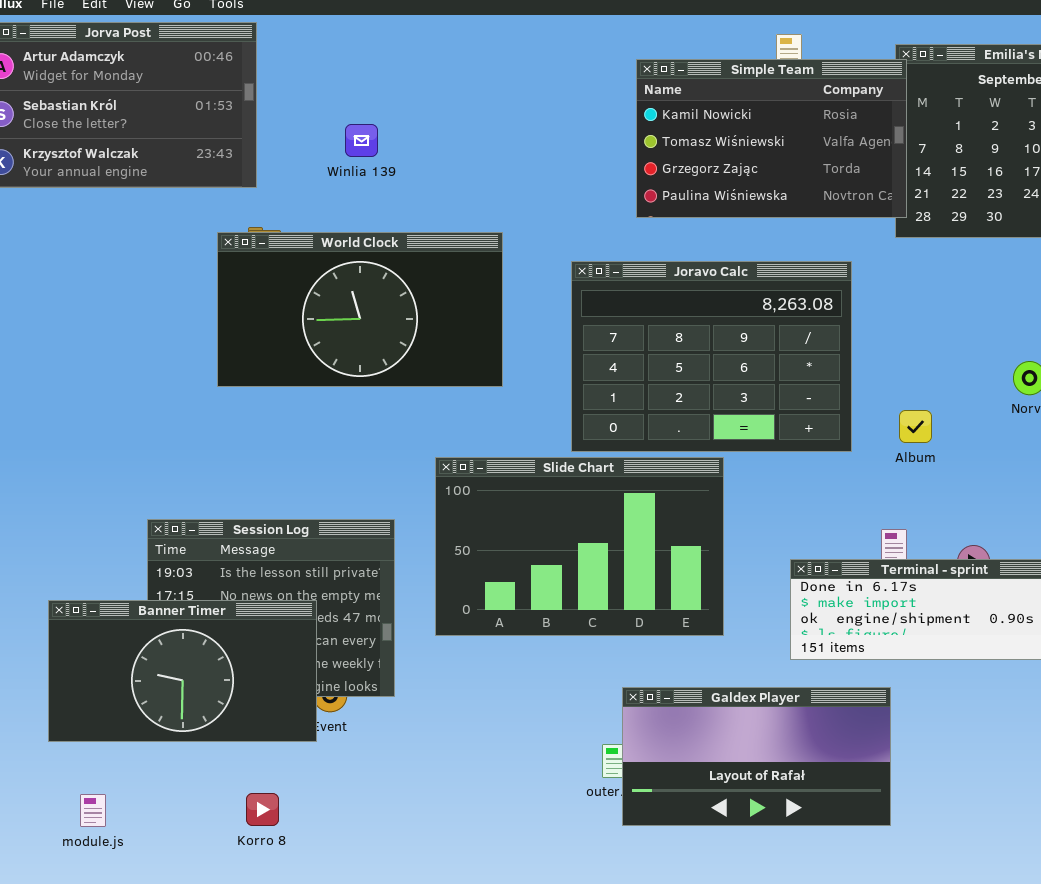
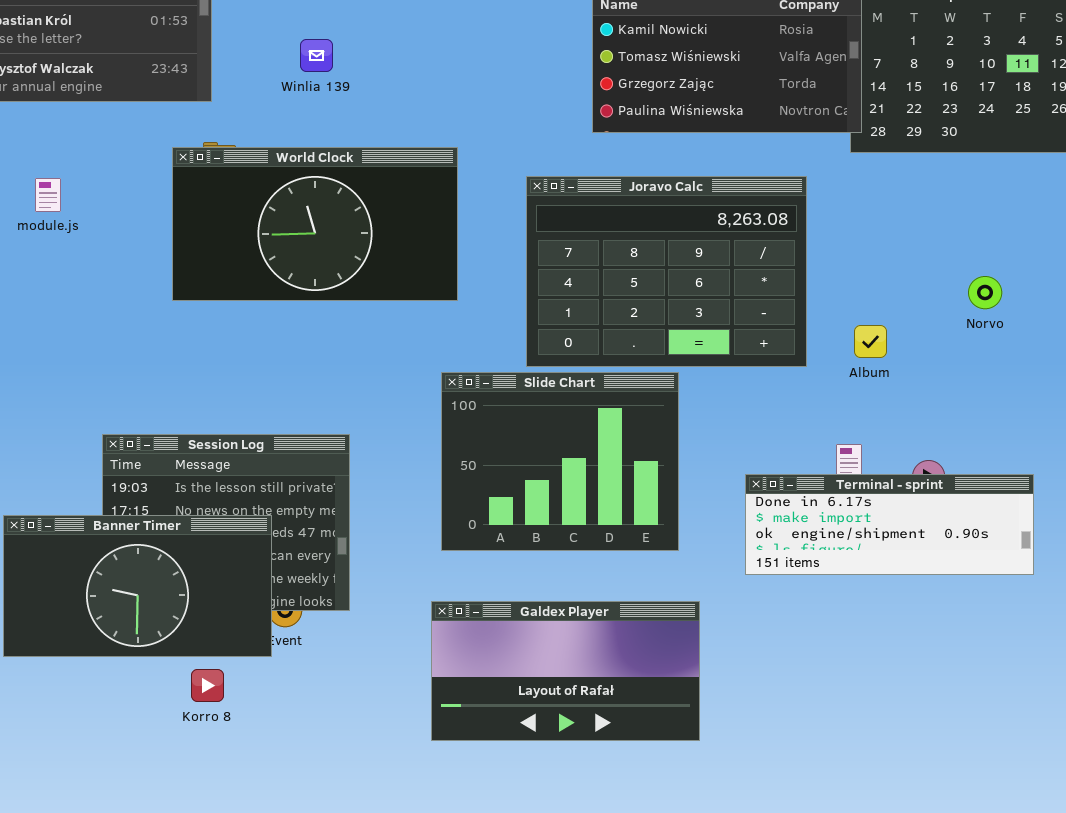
Slide Chart: [435,457,724,636] -> [441,372,679,551], resized
Galdex Player: [622,687,891,826] -> [431,601,700,741], moved
Korro 8: [246,793,279,826] -> [191,669,224,702], moved
module.js: [80,794,106,827] -> [35,178,61,212], moved

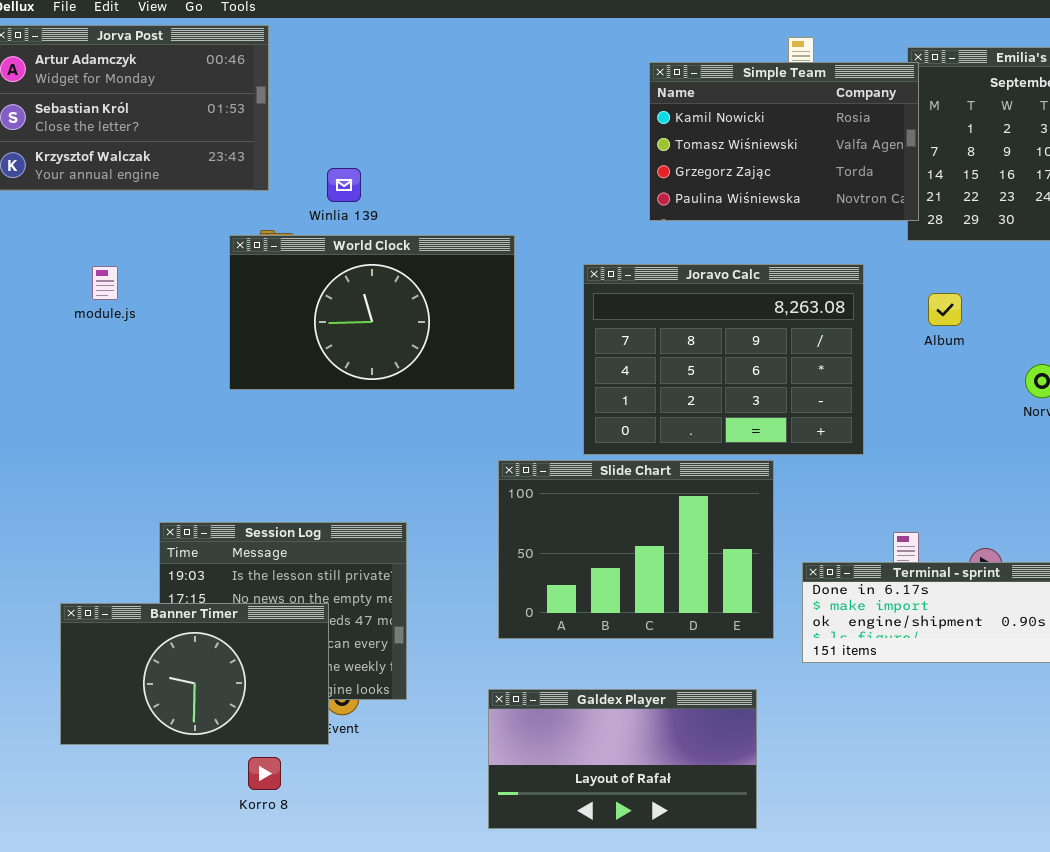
Winlia 139: [300,39,333,72] -> [327,168,361,202], moved
Album: [854,325,887,358] -> [928,293,962,326], moved
Slide Chart: [441,372,679,551] -> [498,460,774,639], resized

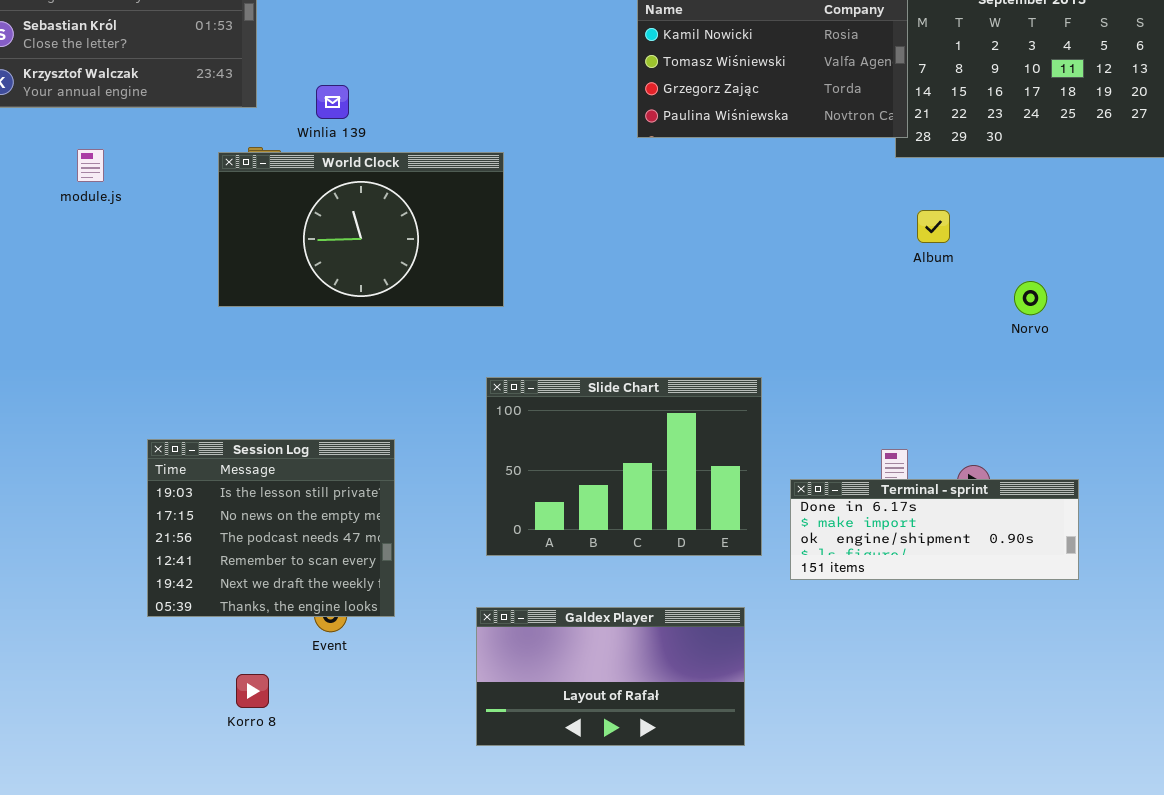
Joravo Calc: [583,264,864,455] -> none, closed
module.js: [92,266,118,300] -> [77,149,104,182], moved
Banner Timer: [60,603,329,745] -> none, closed

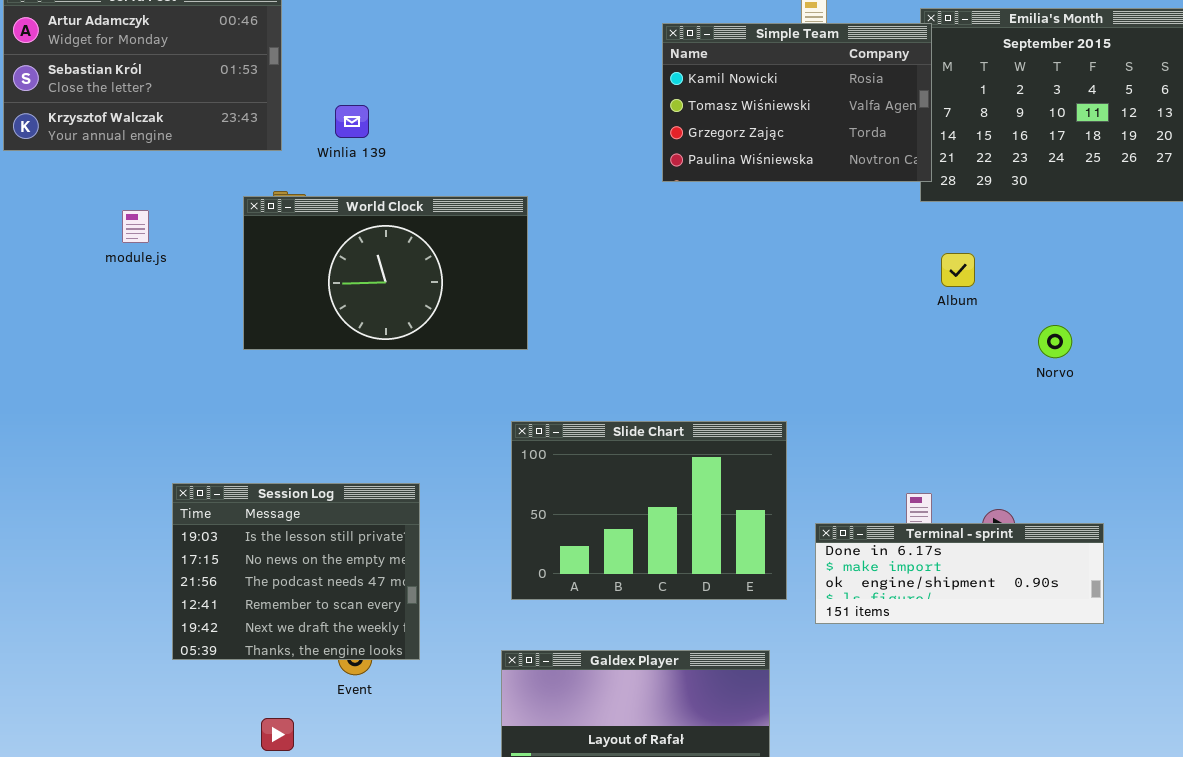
Winlia 139: [316,85,349,119] -> [335,105,369,138], moved
module.js: [77,149,104,182] -> [122,210,149,243], moved

